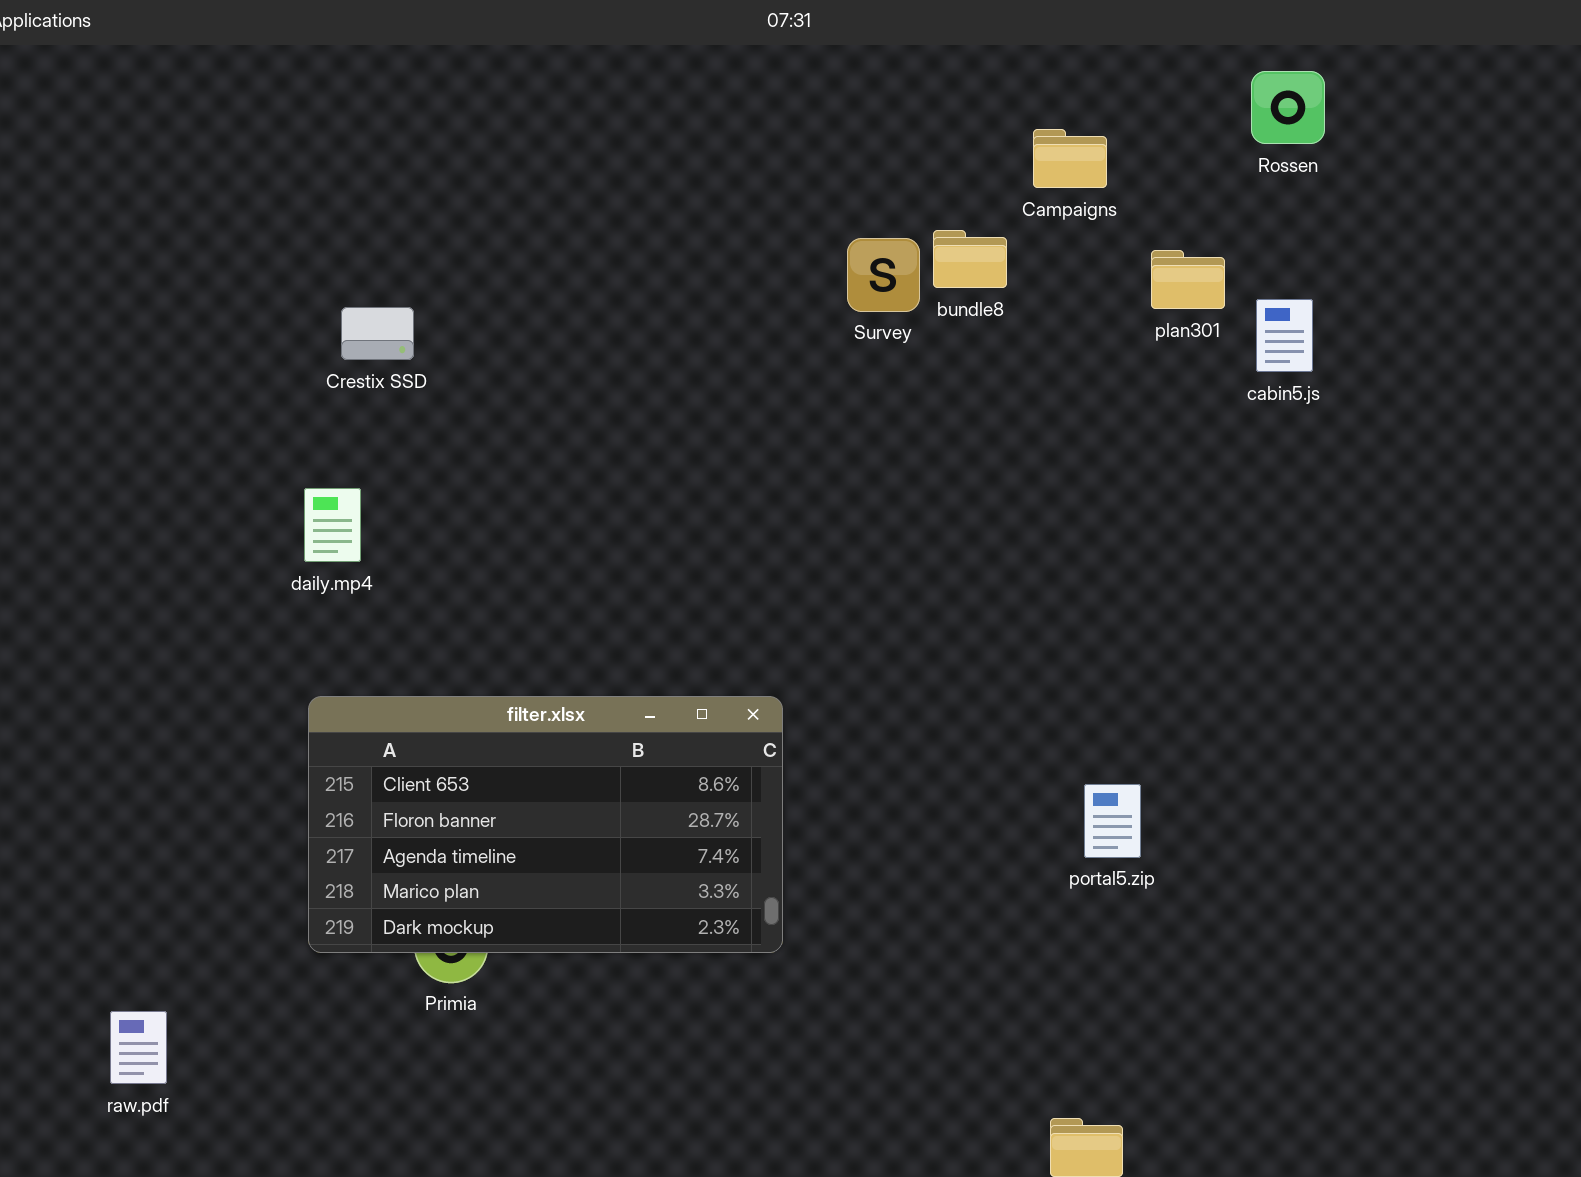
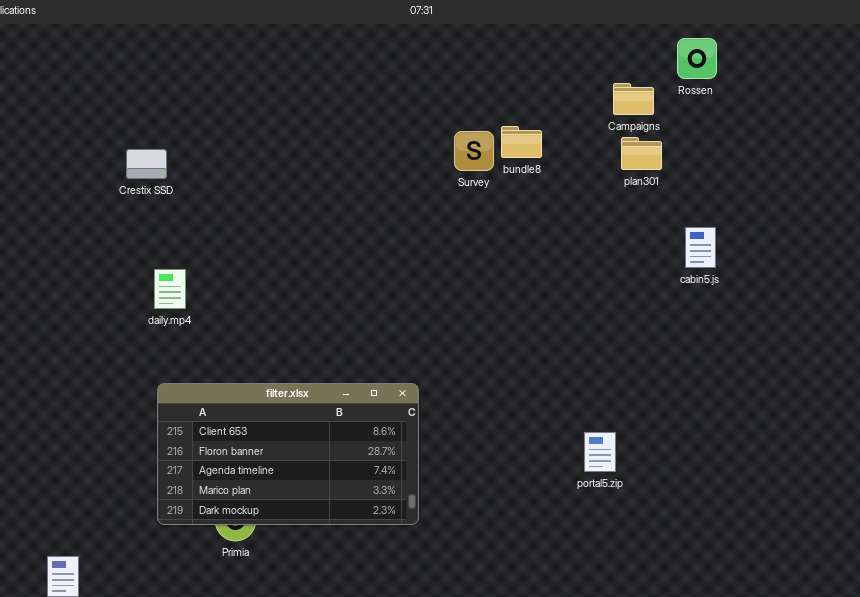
Campaigns: [1033,129,1107,188] -> [613,83,654,115], moved
cabin5.js: [1256,299,1313,372] -> [685,227,716,268], moved
Crestix SSD: [341,307,414,360] -> [126,149,167,179], moved

